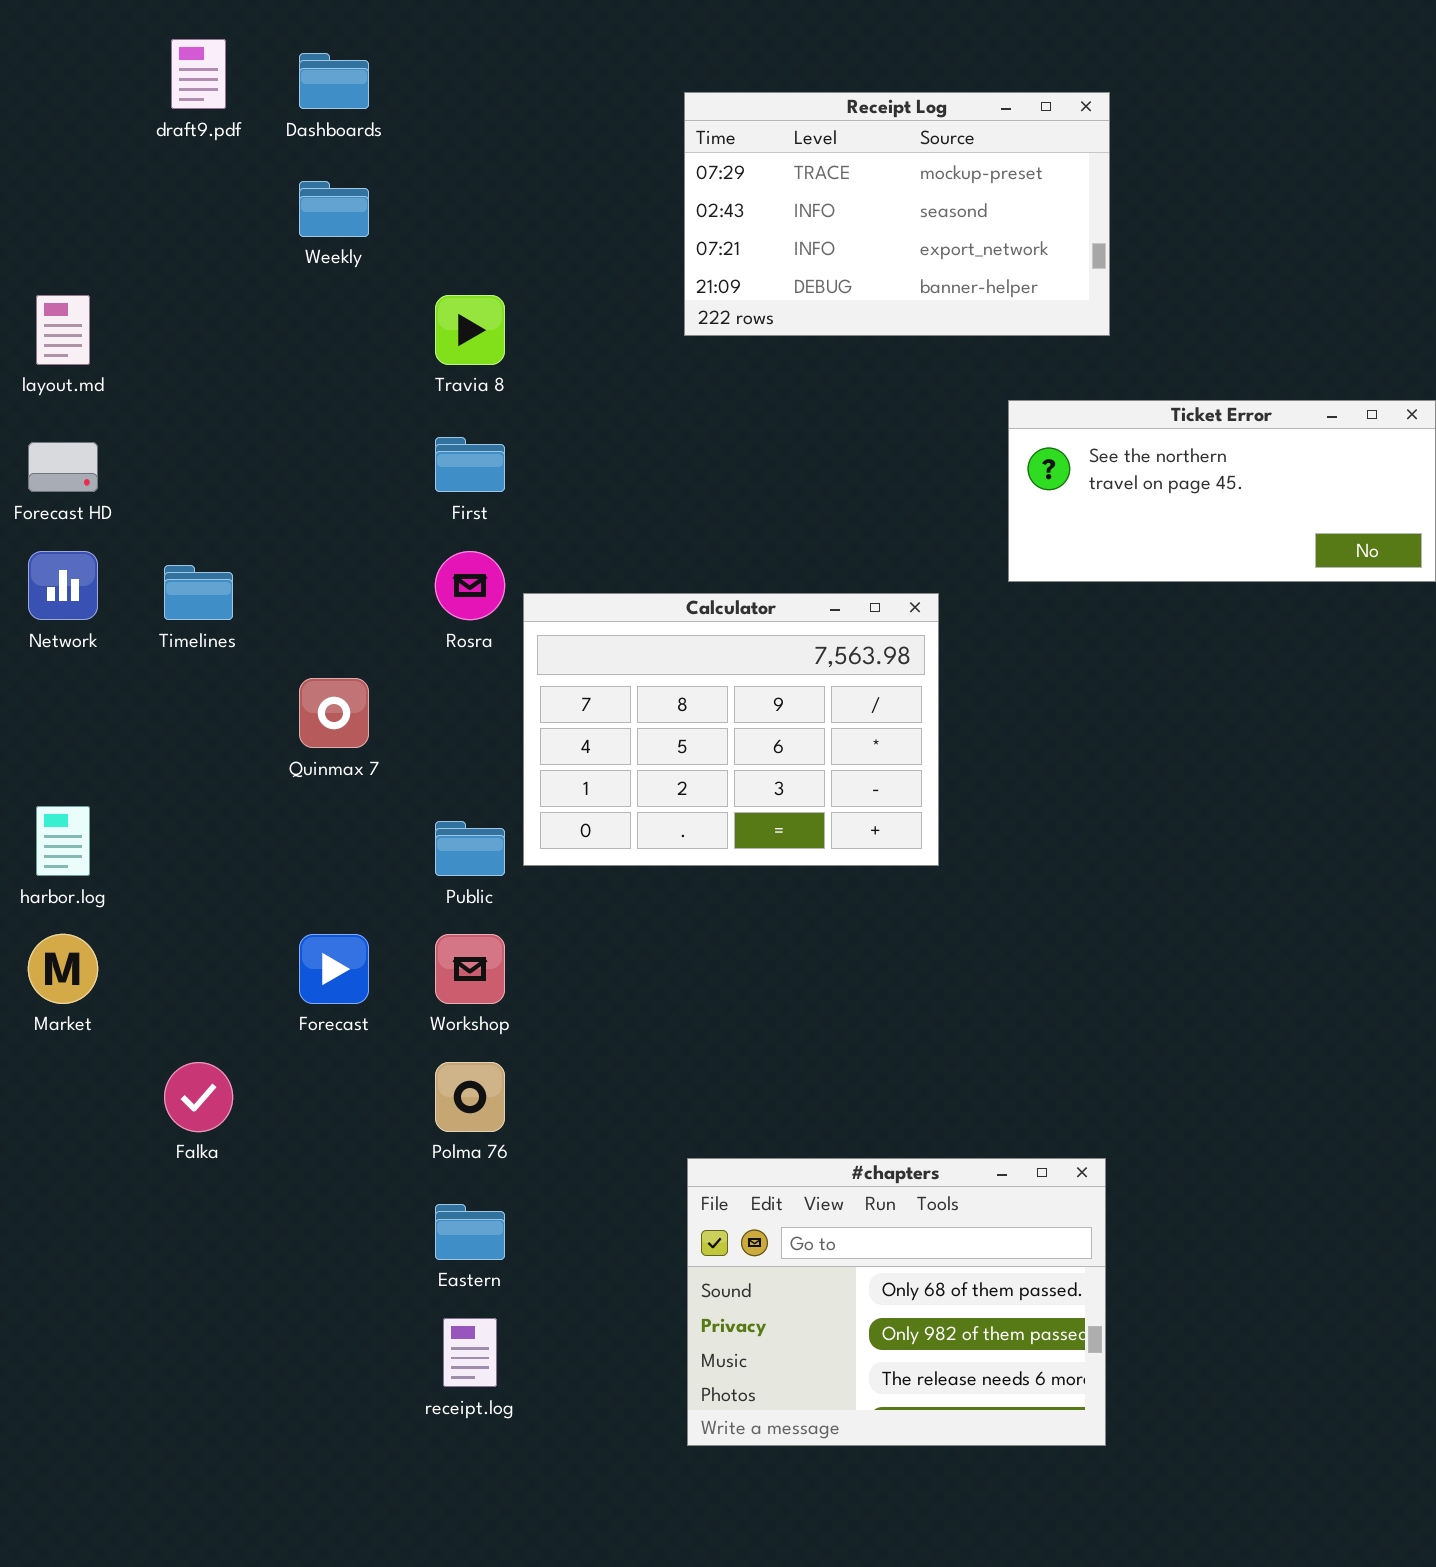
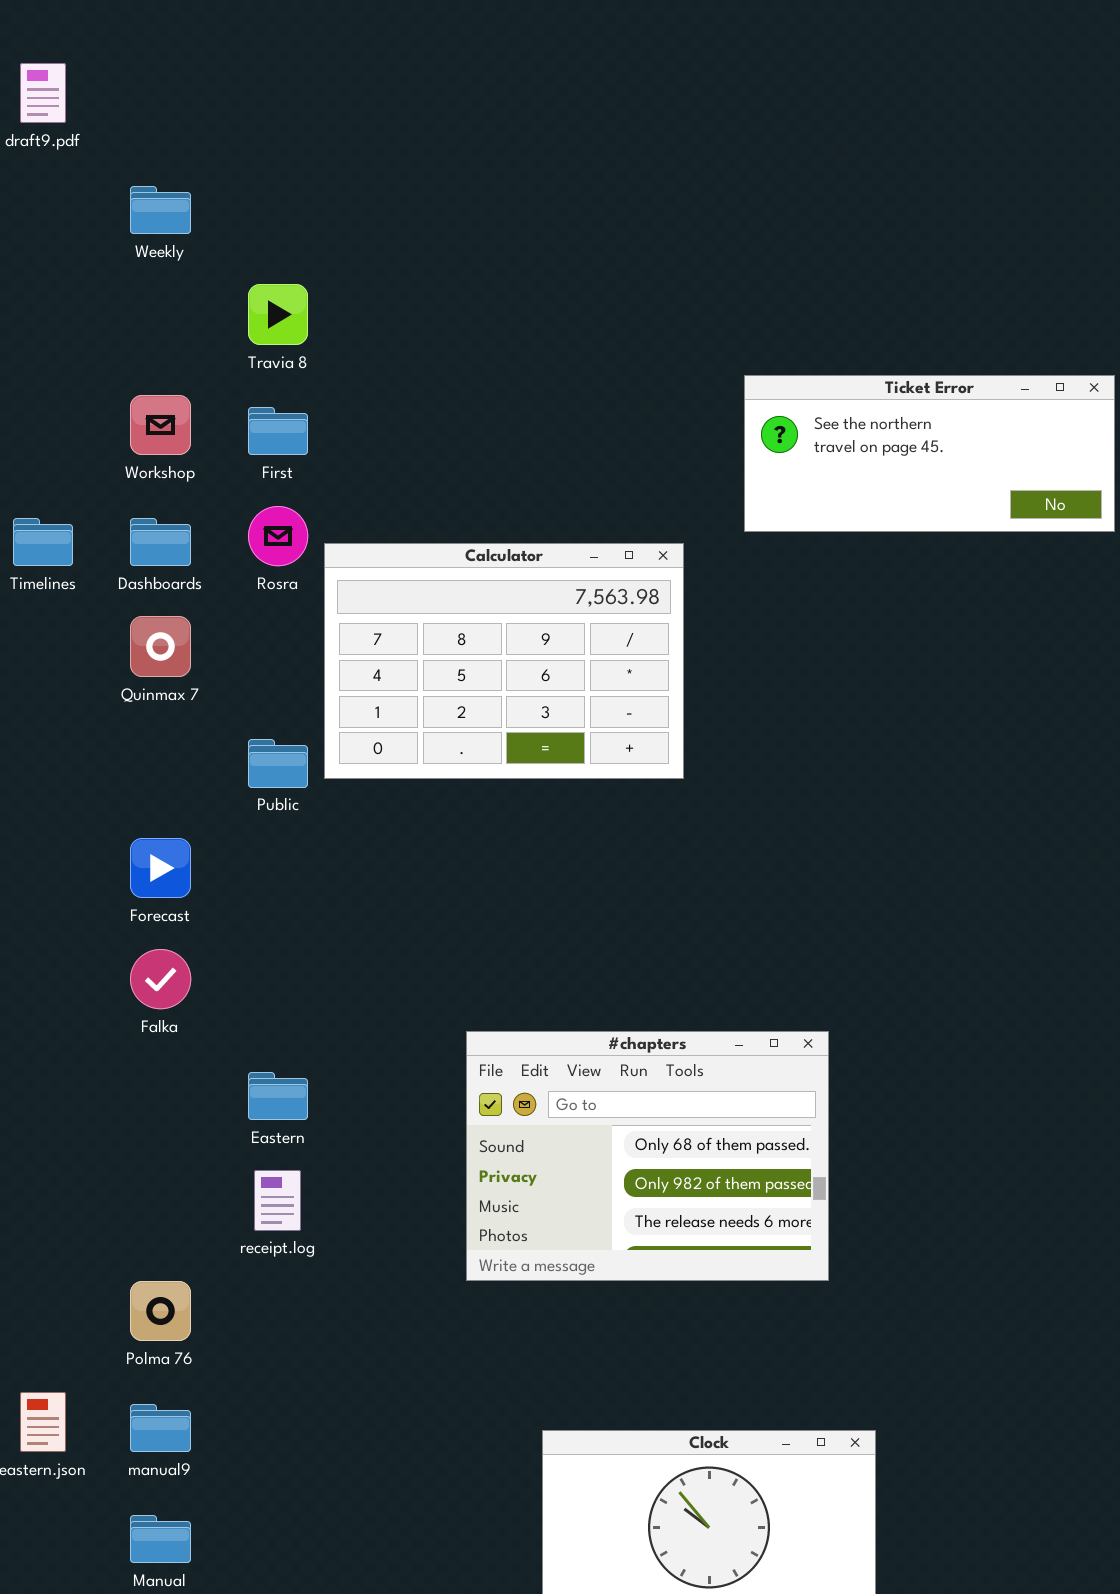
Dashboards: [299,53,369,109] -> [130,518,191,566], moved
Receipt Log: [684,92,1110,336] -> none, closed
Workshop: [435,934,505,1004] -> [130,395,191,455], moved
Falka: [164,1062,233,1132] -> [130,949,191,1009], moved
Polma 76: [435,1062,505,1132] -> [130,1281,191,1341], moved

